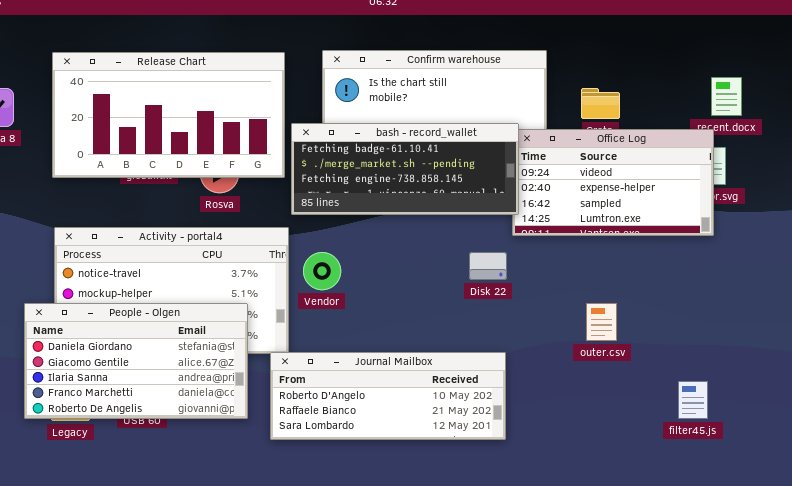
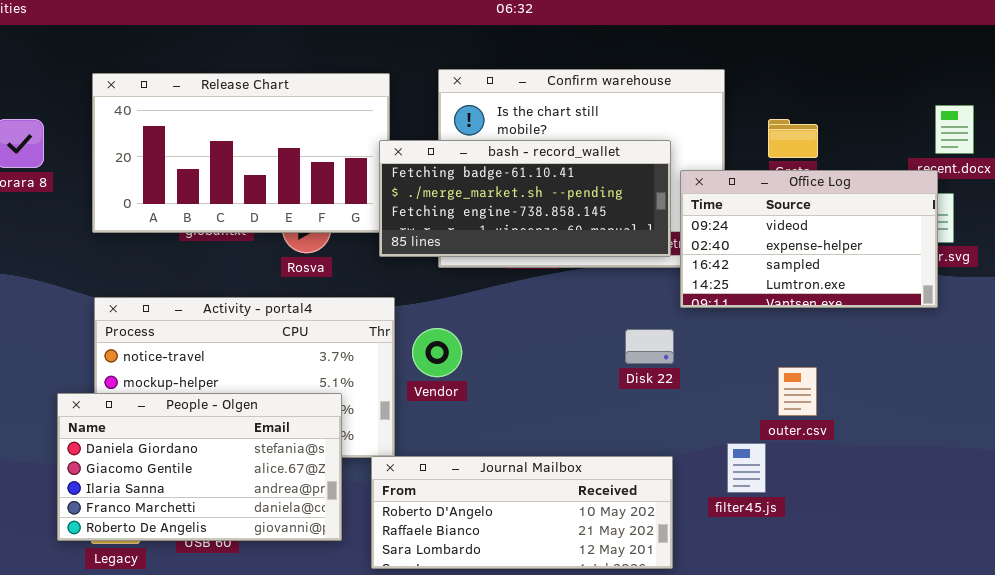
bash - record_wallet: [291,123,519,215] -> [379,140,671,257], moved
outer.csv: [586,303,617,341] -> [778,367,817,416], moved
filter45.js: [678,381,708,419] -> [727,443,766,493], moved

